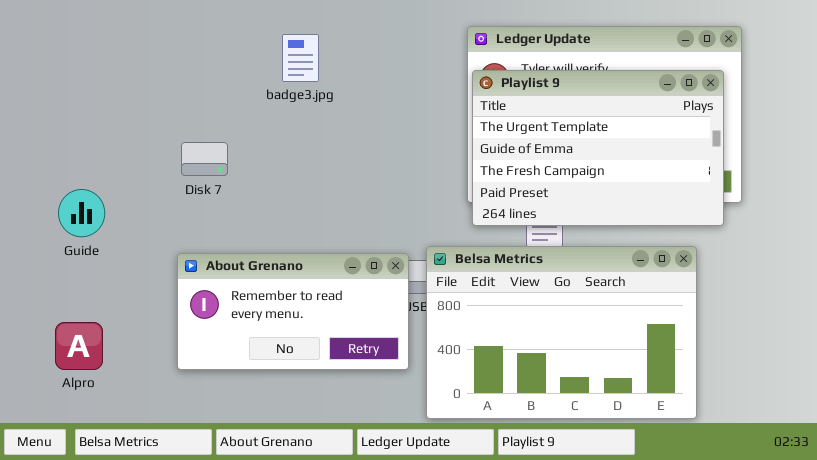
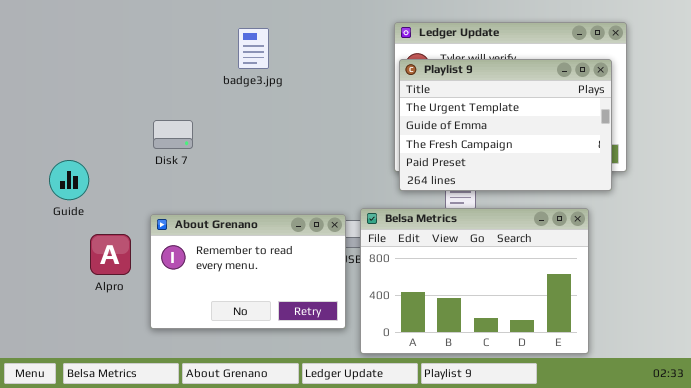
About Grenano: [177,253,409,370] -> [150,214,346,329], resized
Alpro: [55,322,103,370] -> [90,234,131,275], moved

